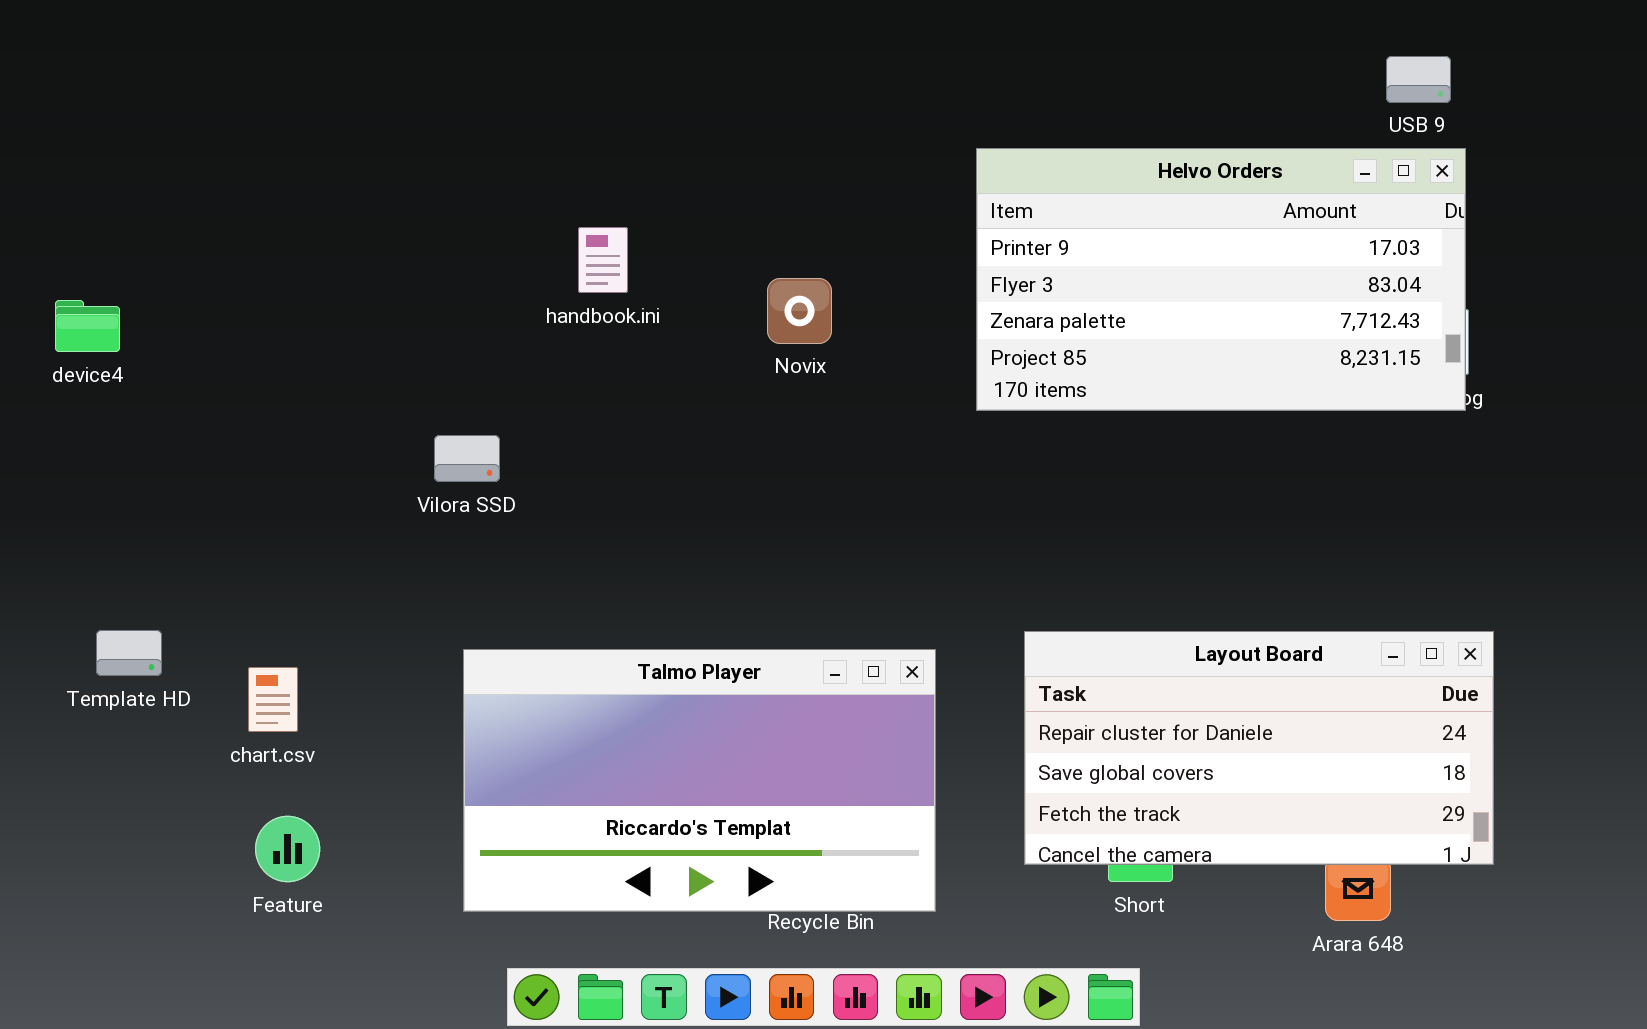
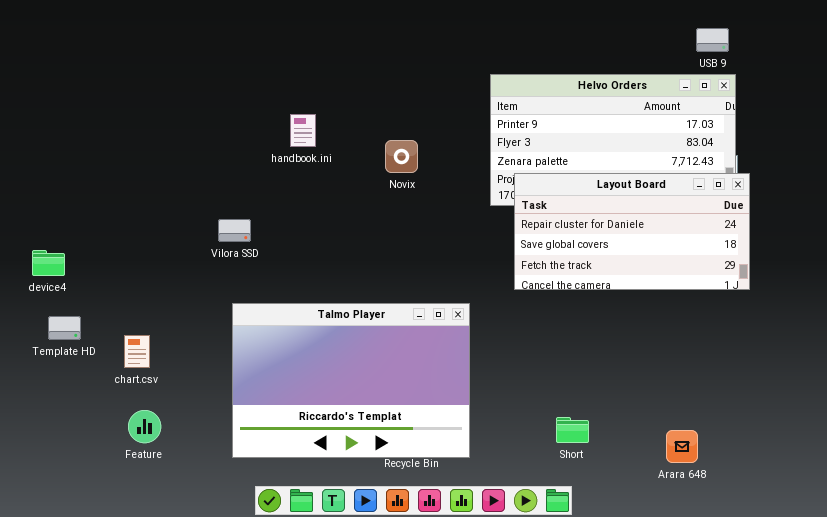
device4: [55,300,120,352] -> [32,250,65,276], moved
Layout Board: [1024,631,1494,865] -> [514,173,750,290], moved
Talmo Player: [463,649,936,912] -> [232,303,470,458], resized

